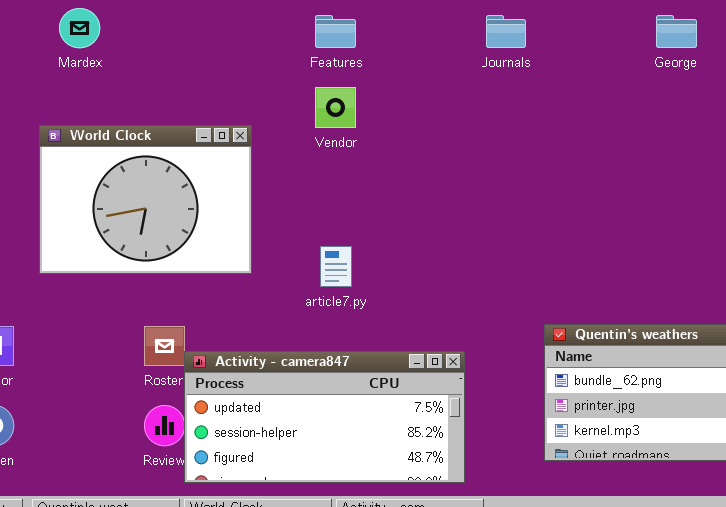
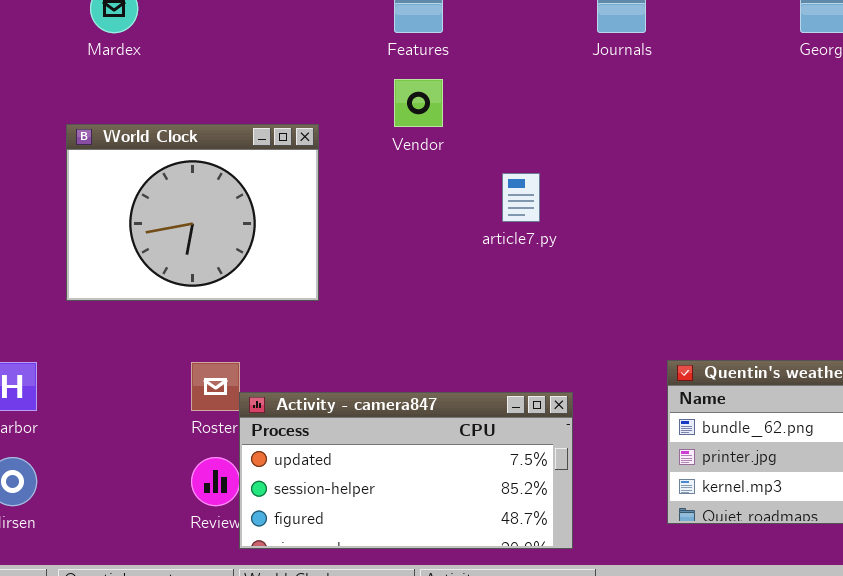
article7.py: [320,246,352,287] -> [502,173,540,222], moved

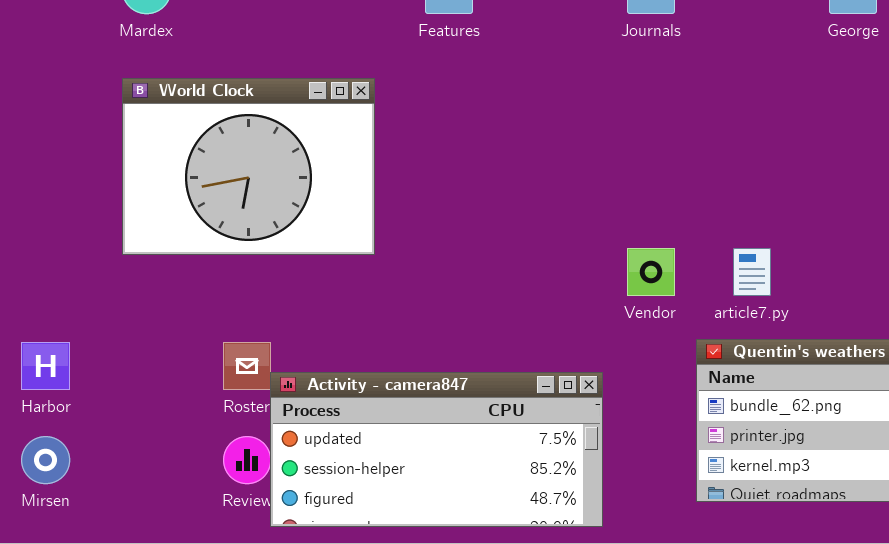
Vendor: [394,79,443,127] -> [627,248,675,296], moved
World Clock: [66,124,319,301] -> [122,78,375,255], moved
article7.py: [502,173,540,222] -> [733,248,771,296], moved

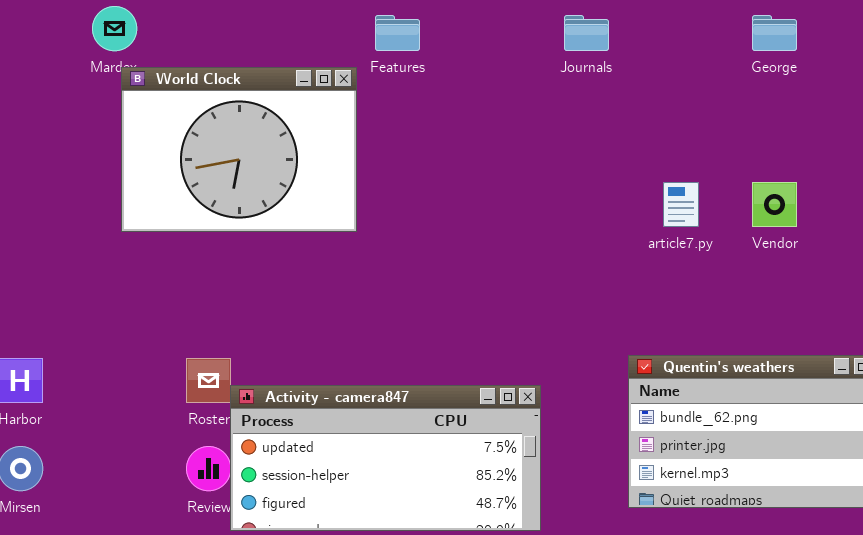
World Clock: [122,78,375,255] -> [121,67,357,232], moved
Vendor: [627,248,675,296] -> [752,182,797,227], moved
article7.py: [733,248,771,296] -> [663,182,699,227], moved

